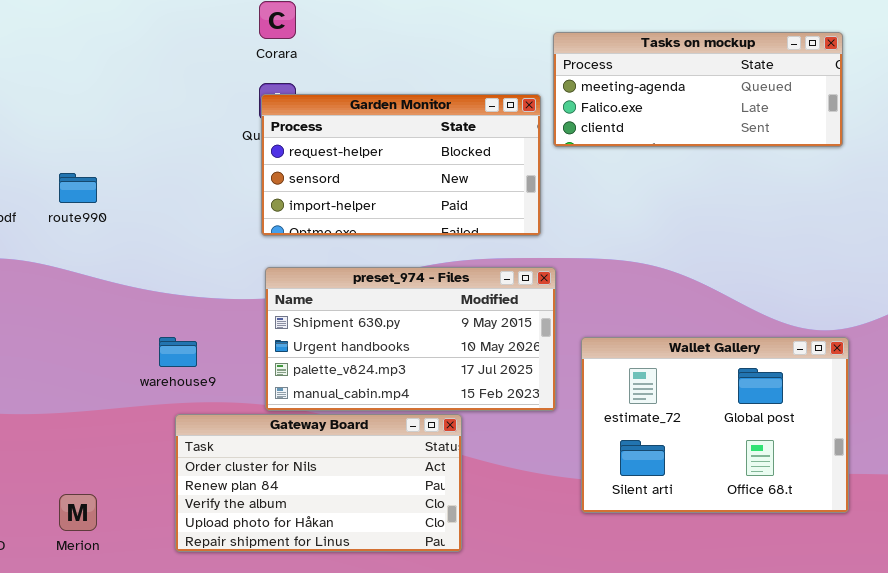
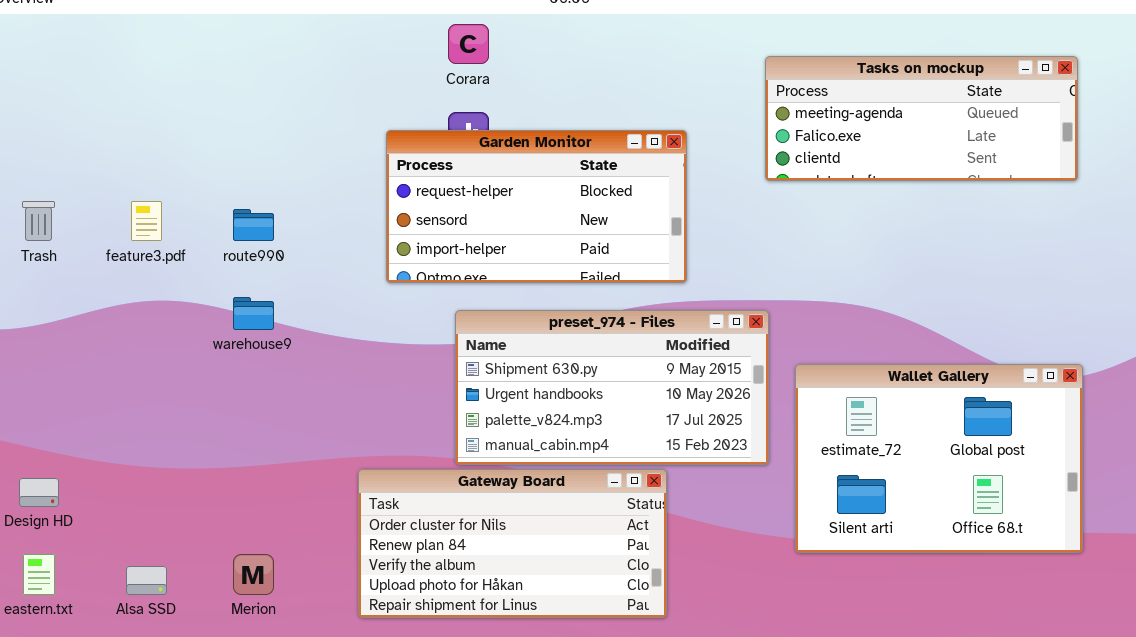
Garden Monitor: [261,94,541,236] -> [386,130,687,283], moved
warehouse9: [159,337,197,367] -> [233,297,274,330], moved
Wallet Gallery: [581,337,849,513] -> [795,364,1083,553], moved

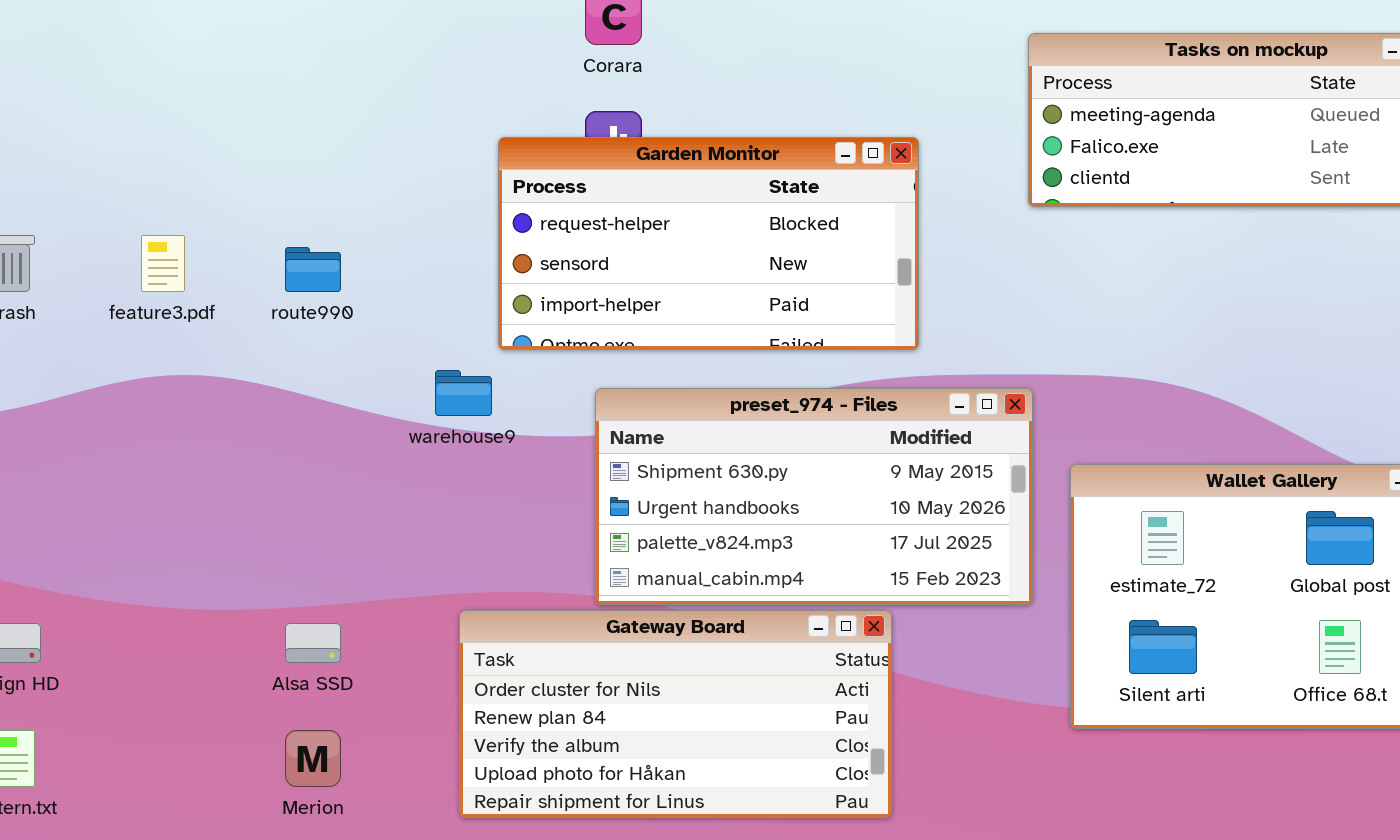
warehouse9: [233,297,274,330] -> [435,370,492,416], moved
Alsa SSD: [126,566,167,595] -> [285,623,341,663], moved

